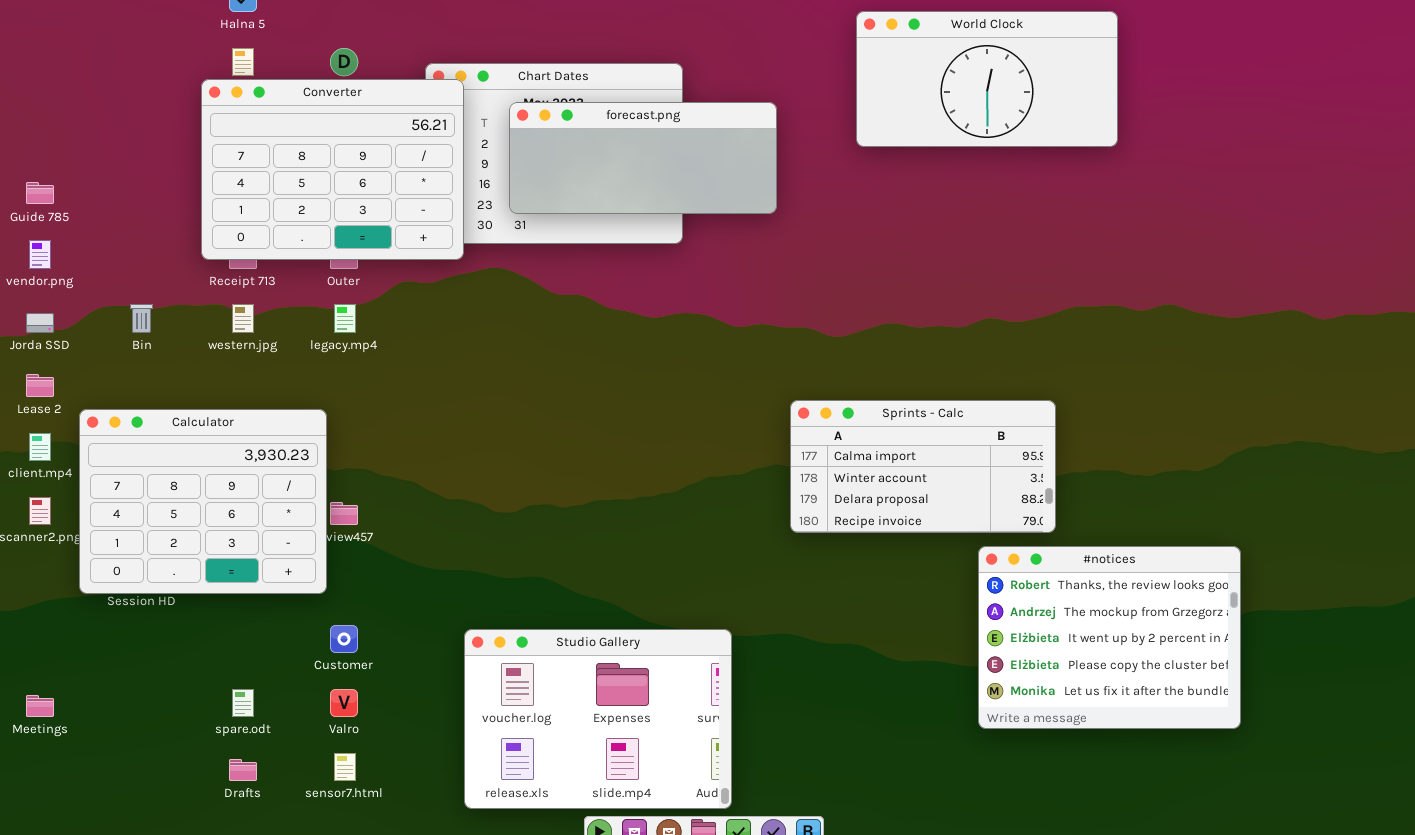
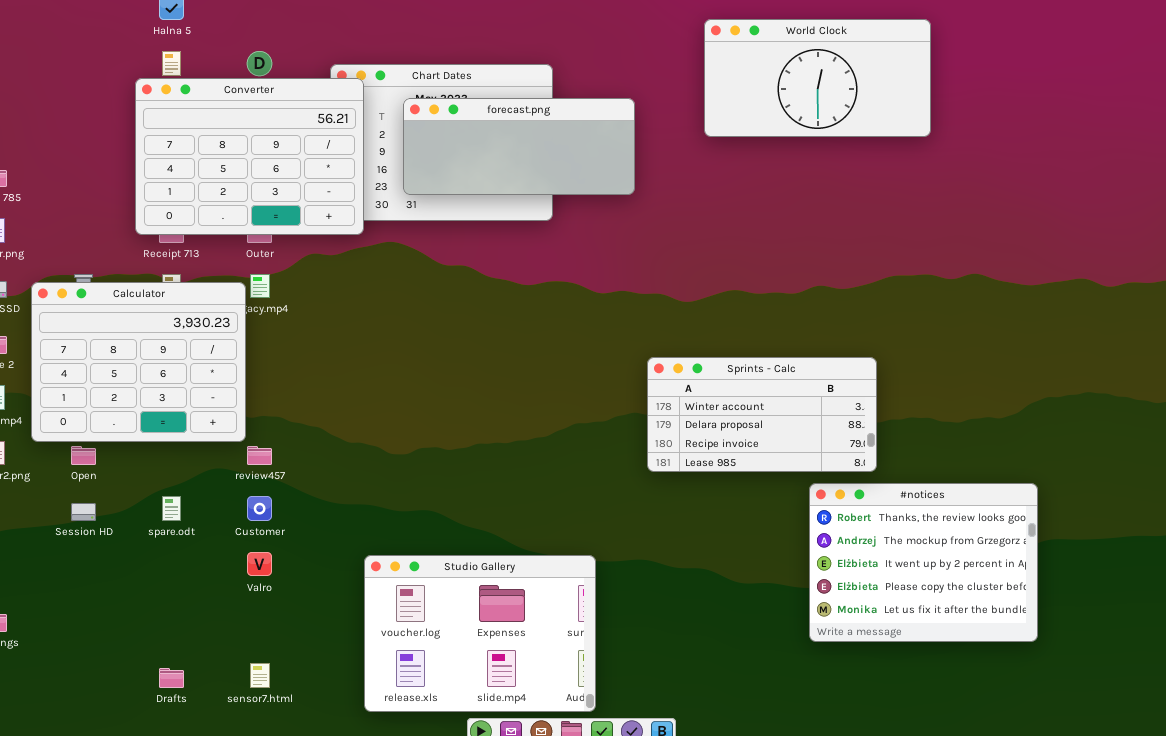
Sprints - Calc: [790,400,1056,533] -> [647,357,877,472], scrolled down 1 row
Calculator: [79,409,327,594] -> [31,282,246,442], moved
Customer: [330,625,358,653] -> [247,496,272,521], moved
spare.odt: [232,689,254,717] -> [162,496,181,521], moved
Valro: [330,689,358,717] -> [247,552,272,576], moved

